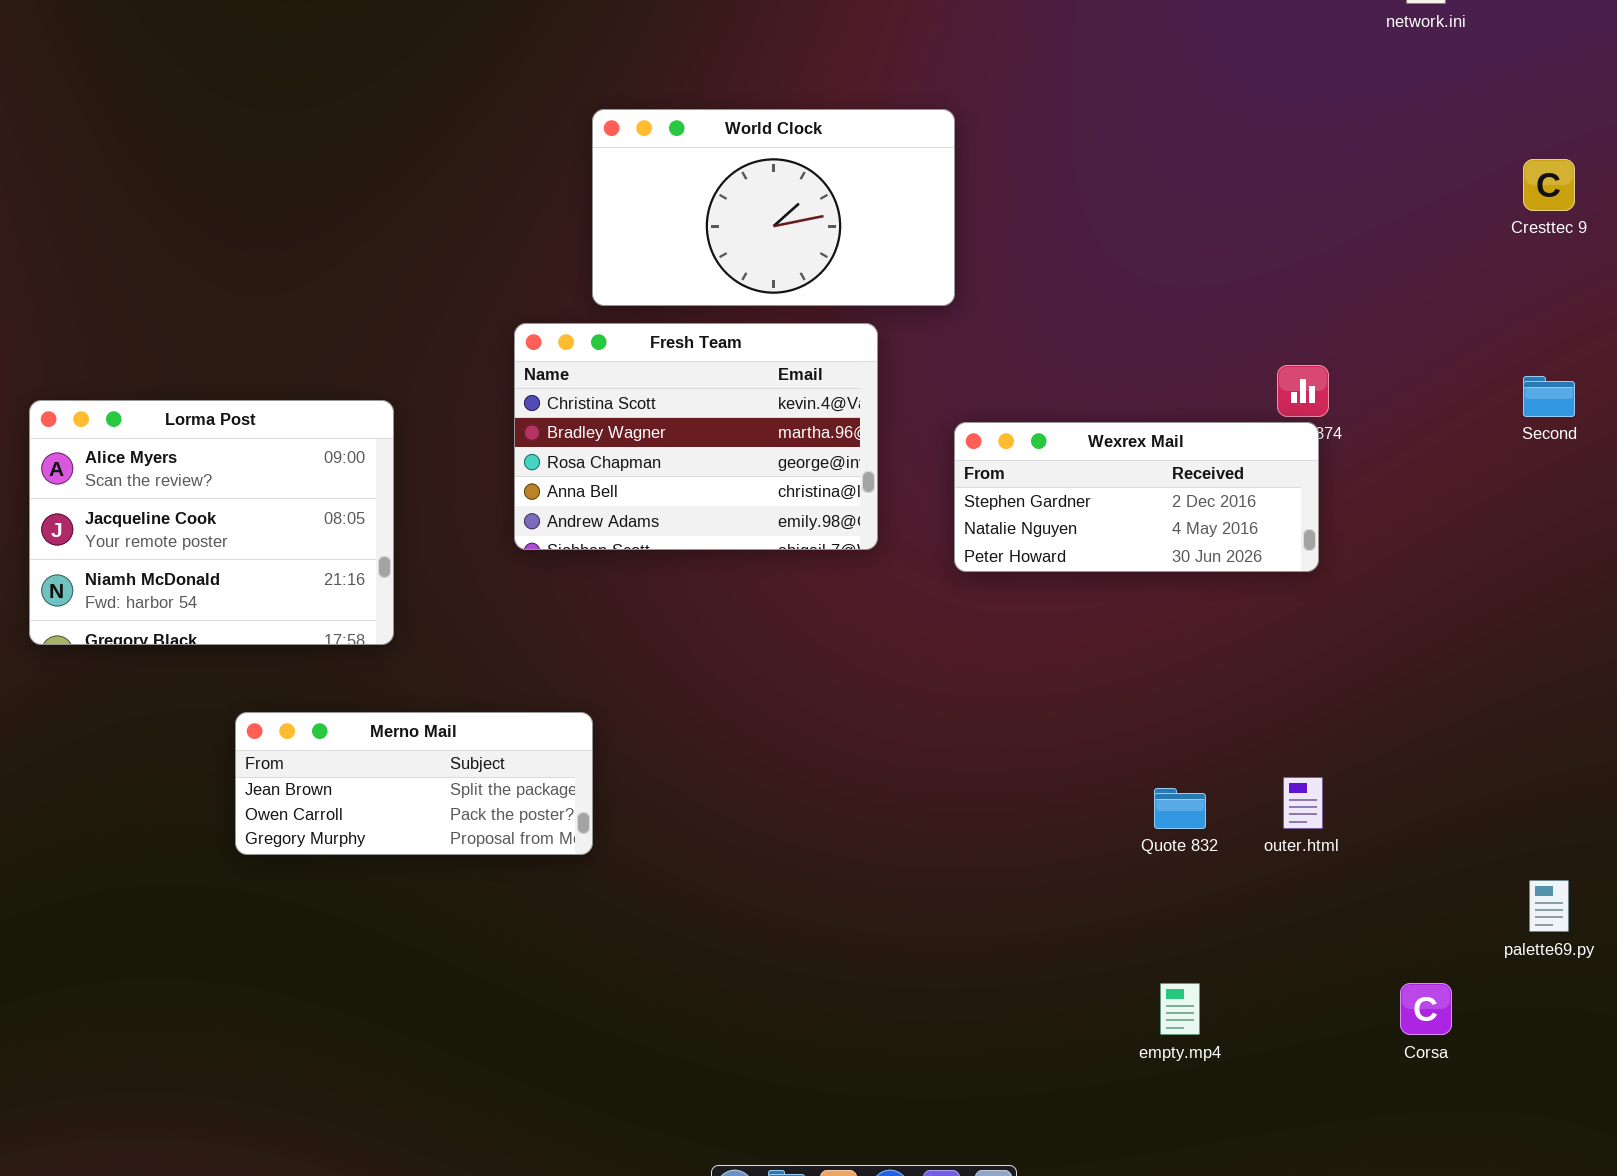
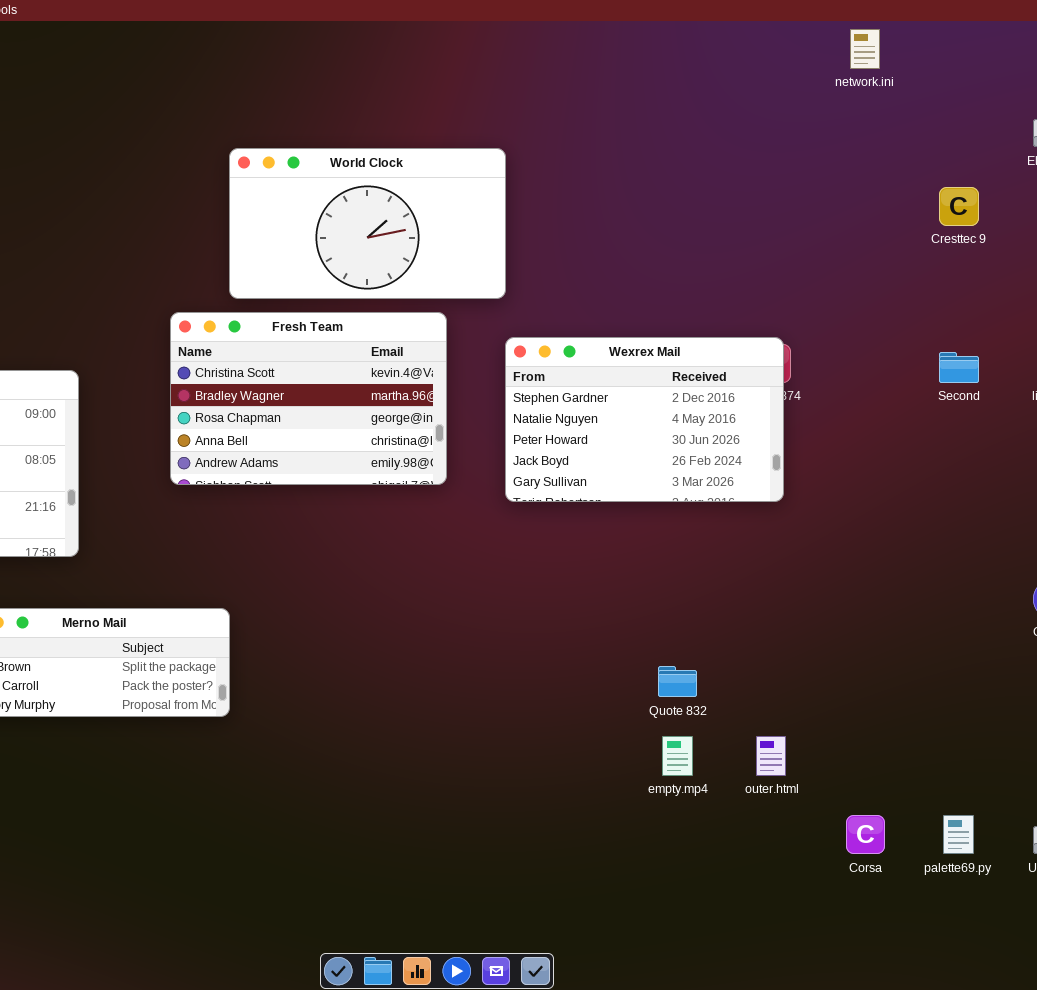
Wexrex Mail: [954,422,1319,572] -> [505,337,784,502], resized
outer.html: [1283,777,1323,829] -> [756,736,786,776], moved
palette69.py: [1529,880,1569,932] -> [943,815,974,854], moved
empty.mp4: [1160,983,1200,1035] -> [662,736,693,776], moved

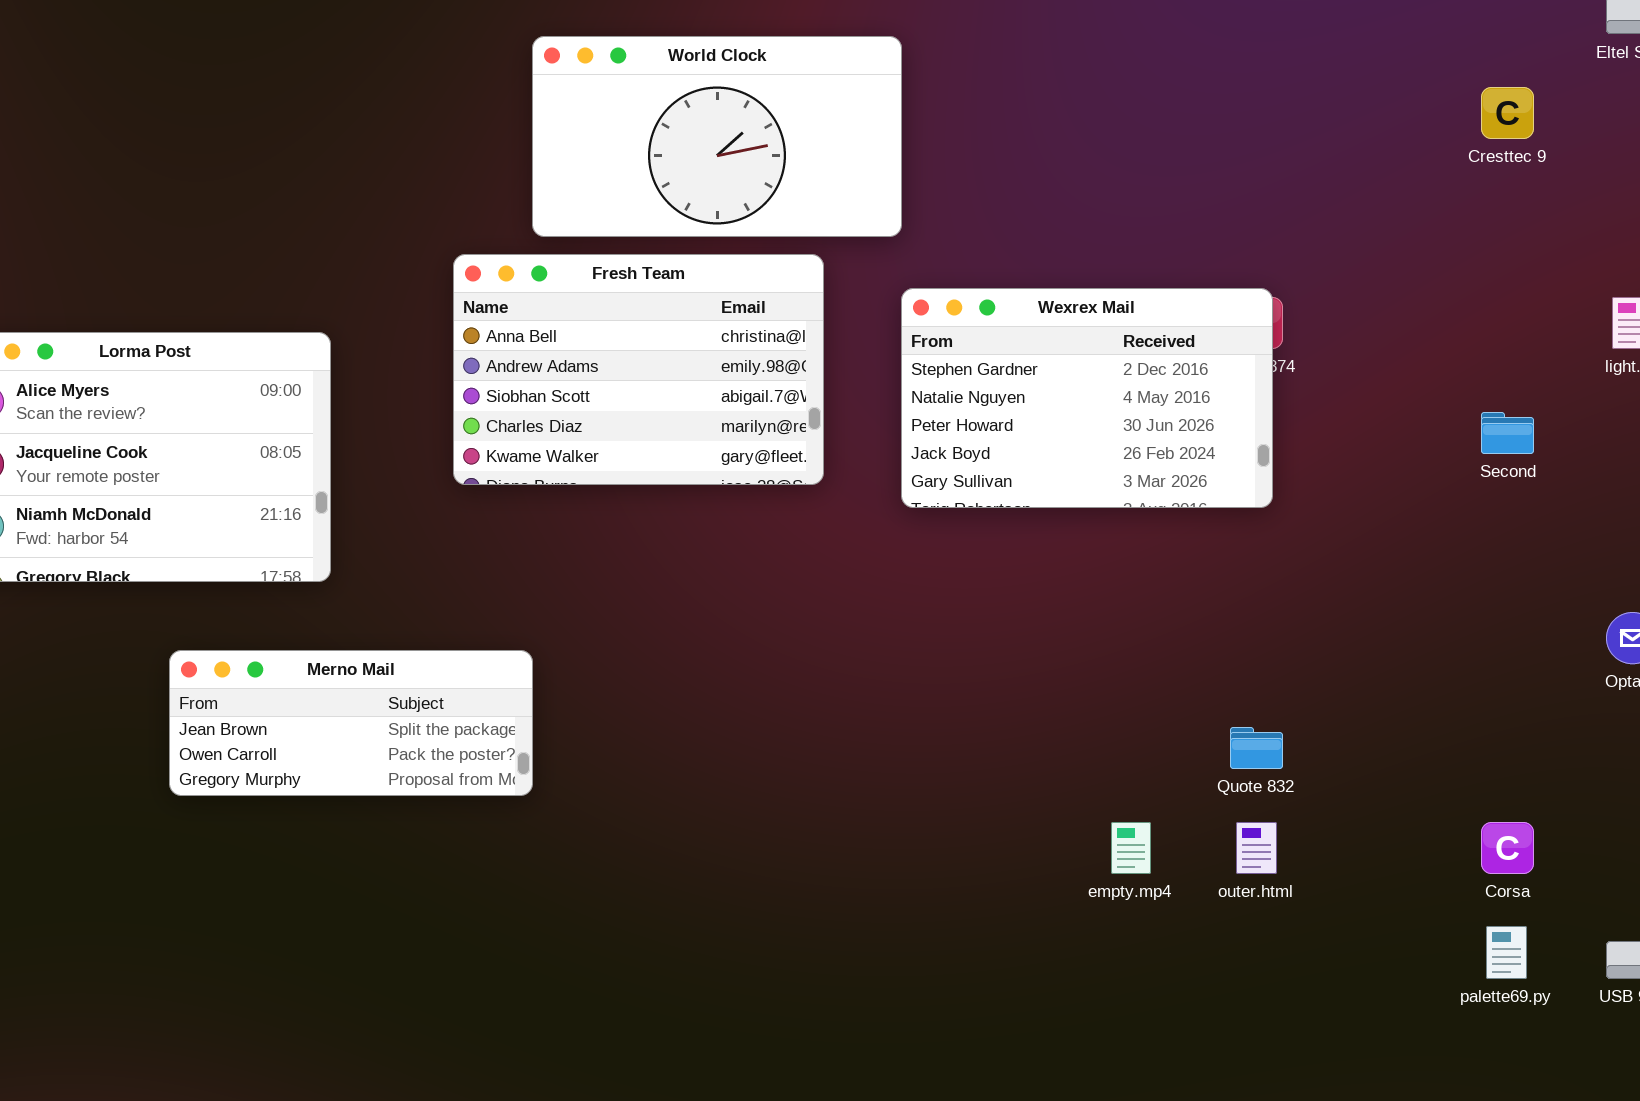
Fresh Team: [170,312,447,485] -> [453,254,824,485], scrolled down 3 rows
Second: [939,352,979,383] -> [1481,412,1534,454], moved
Quote 832: [658,666,697,697] -> [1230,727,1283,769], moved
Corsa: [846,815,885,854] -> [1481,822,1534,874], moved

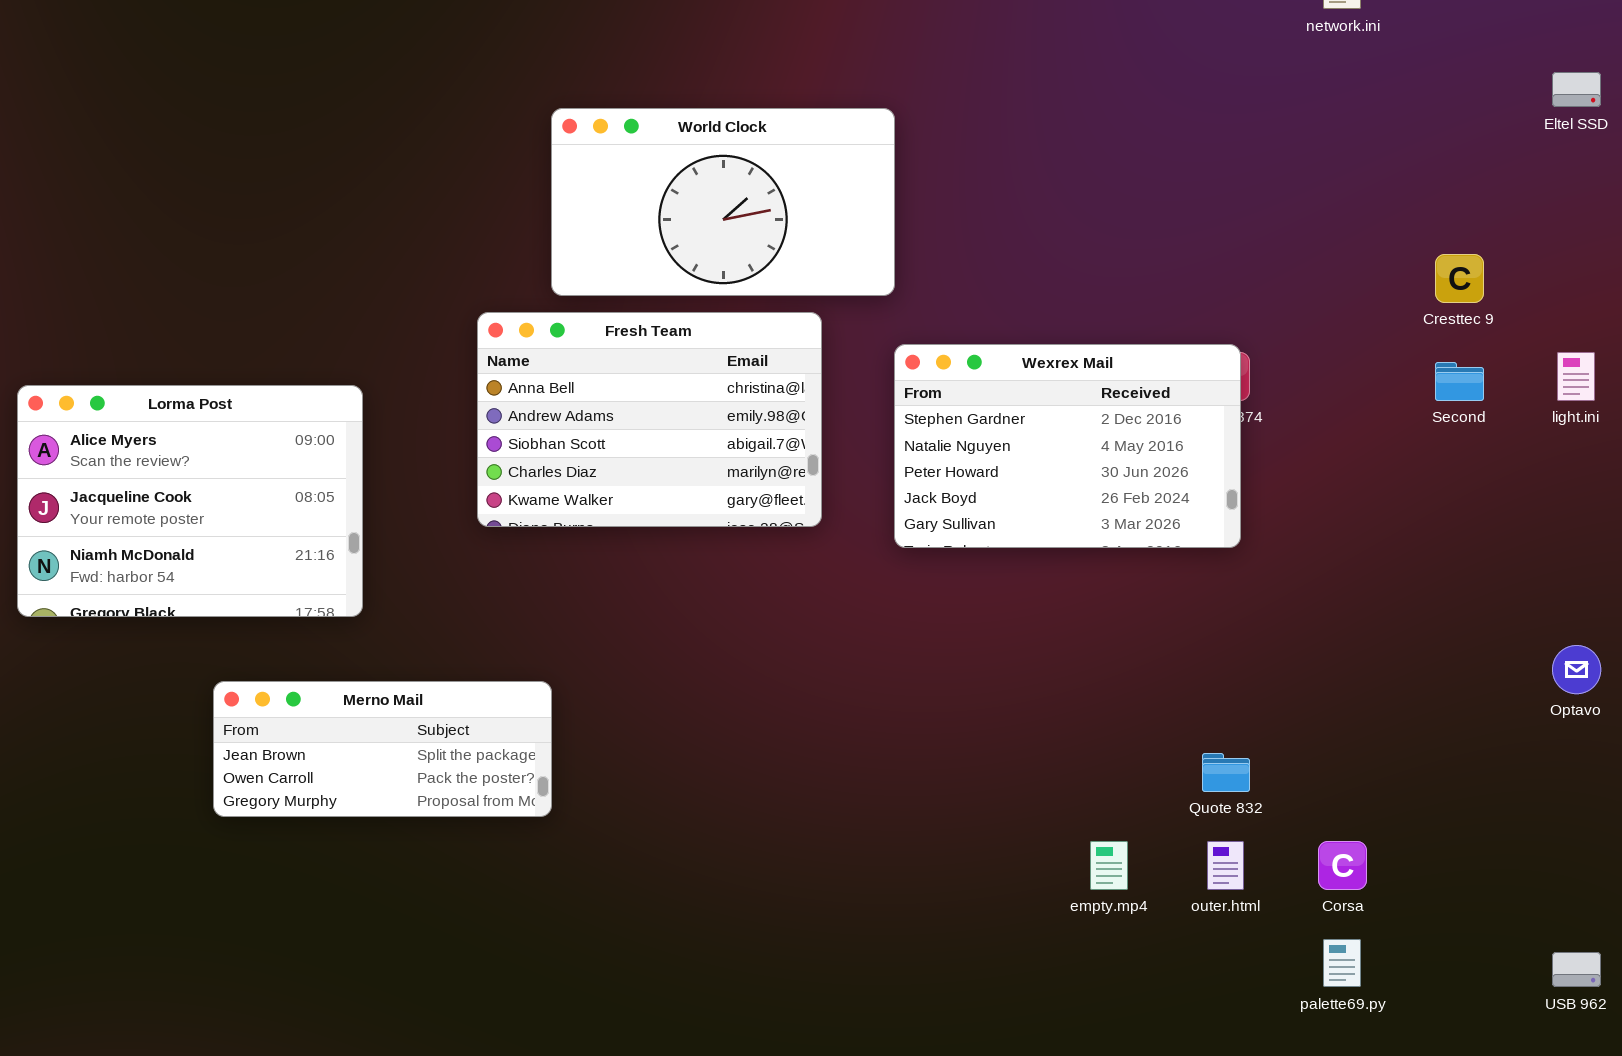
Cresttec 9: [1481,87,1534,139] -> [1435,254,1484,303], moved
Second: [1481,412,1534,454] -> [1435,362,1484,401], moved
Corsa: [1481,822,1534,874] -> [1318,841,1367,890], moved
palette69.py: [1486,926,1527,979] -> [1323,939,1361,987], moved

